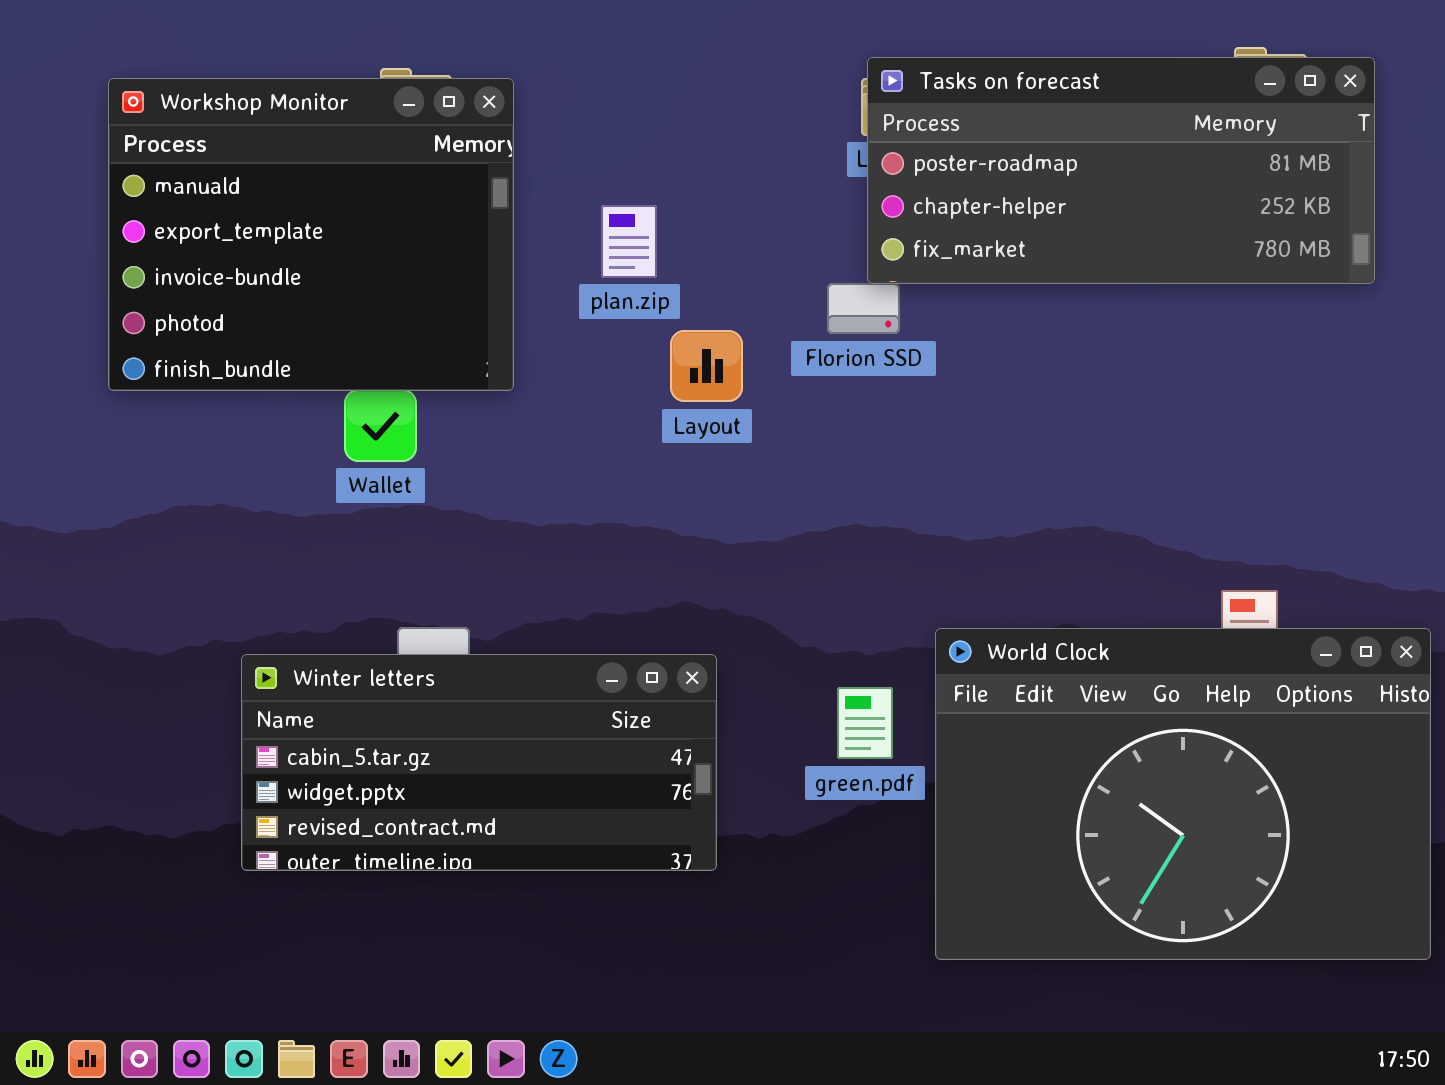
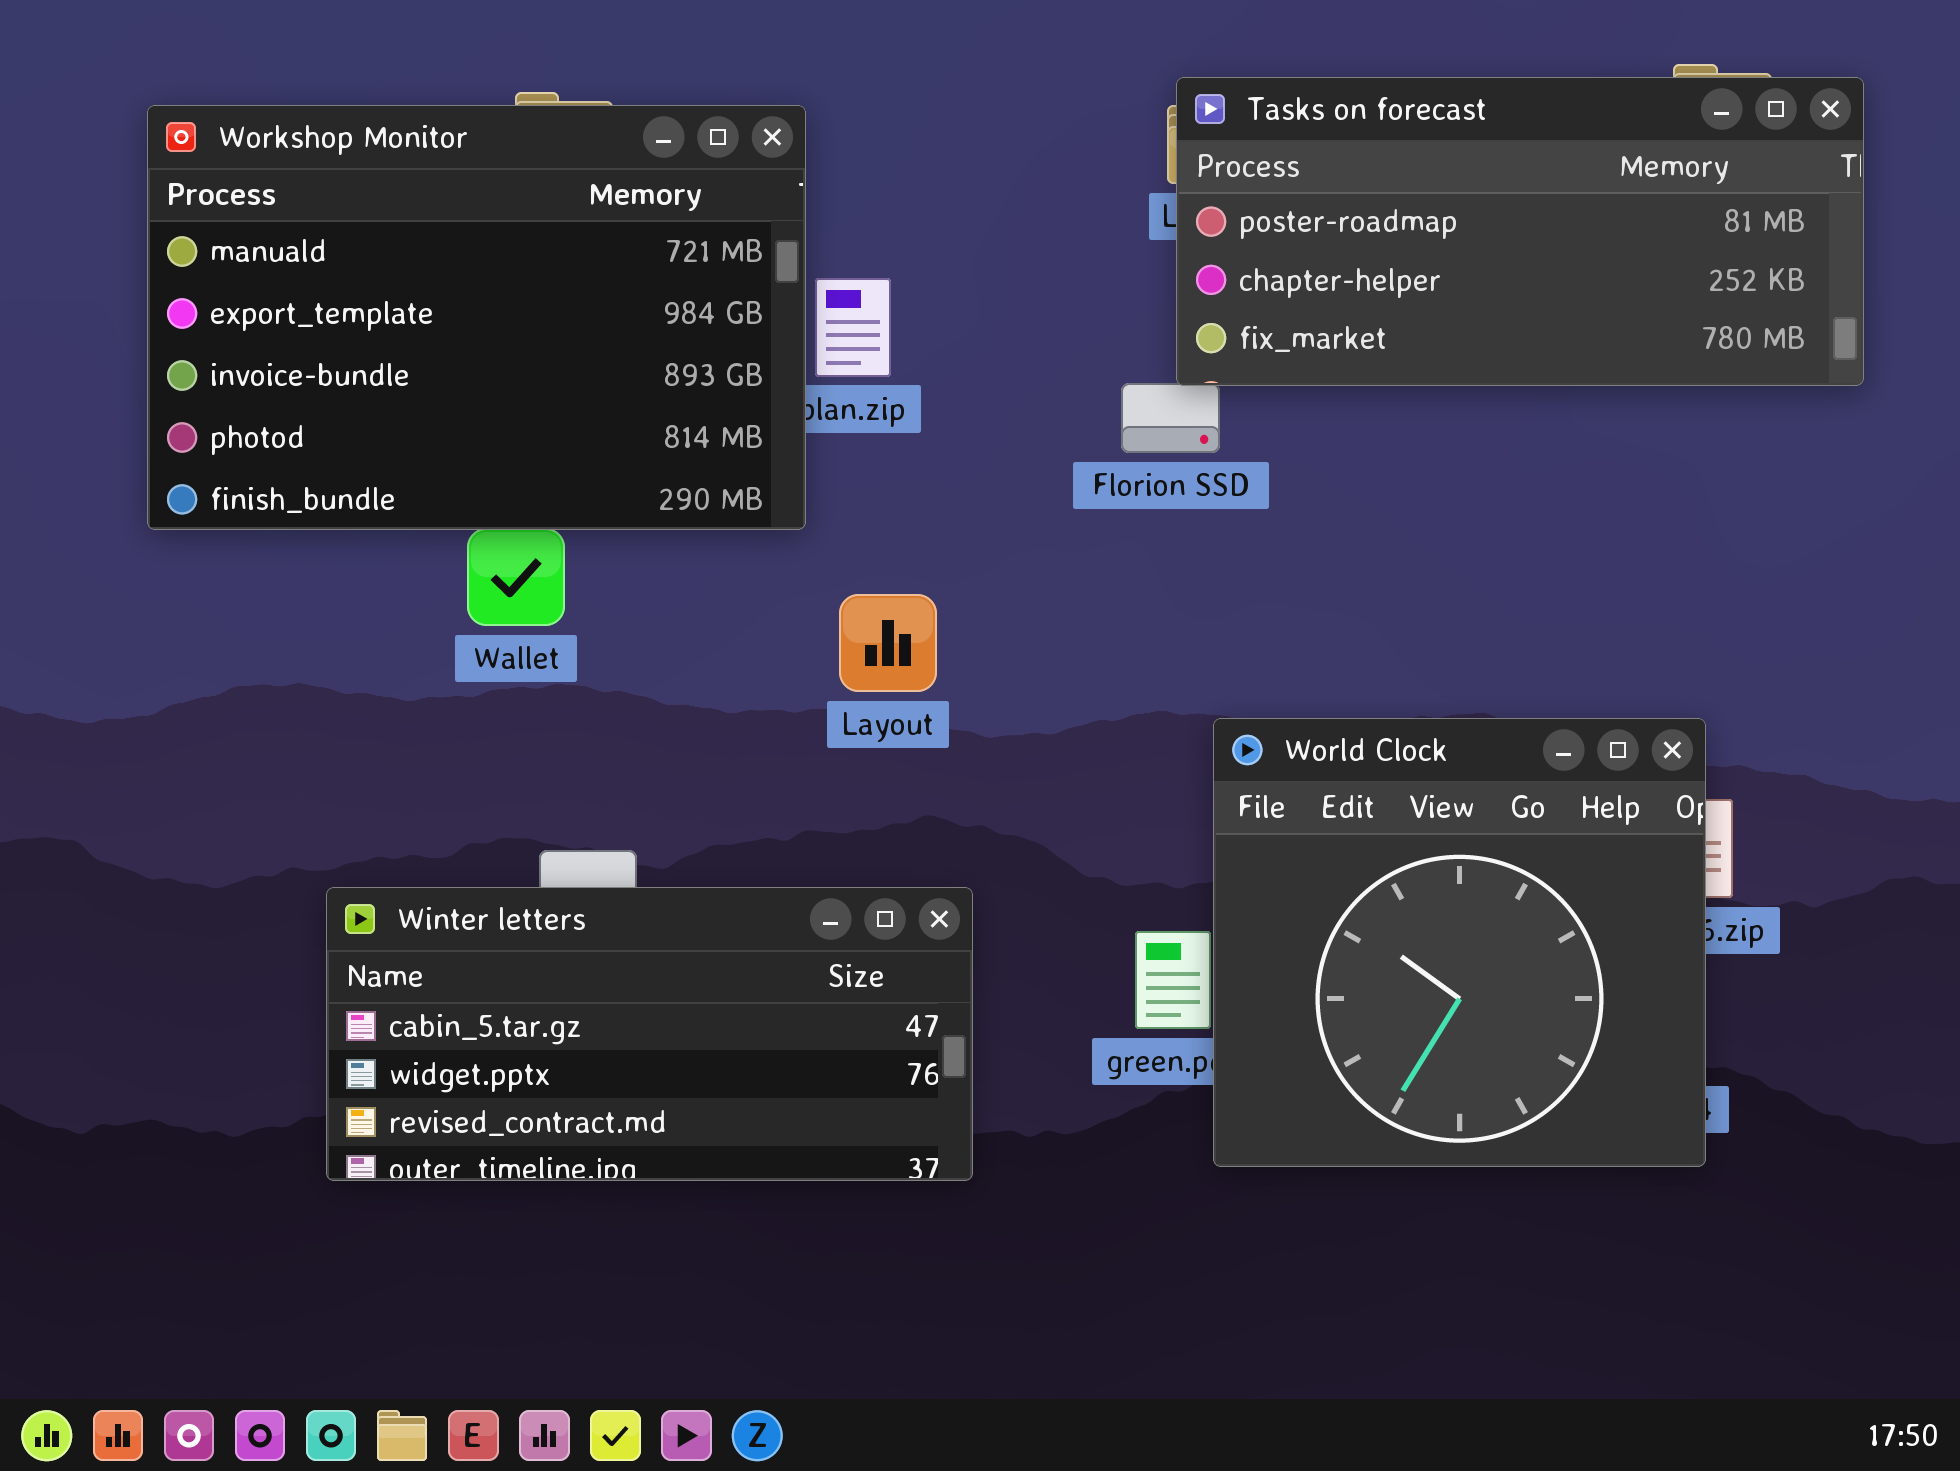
Workshop Monitor: [108,78,514,391] -> [147,105,806,530], resized
Layout: [670,330,743,402] -> [839,594,937,692], moved
World Clock: [935,628,1431,960] -> [1213,718,1706,1167], moved, resized

